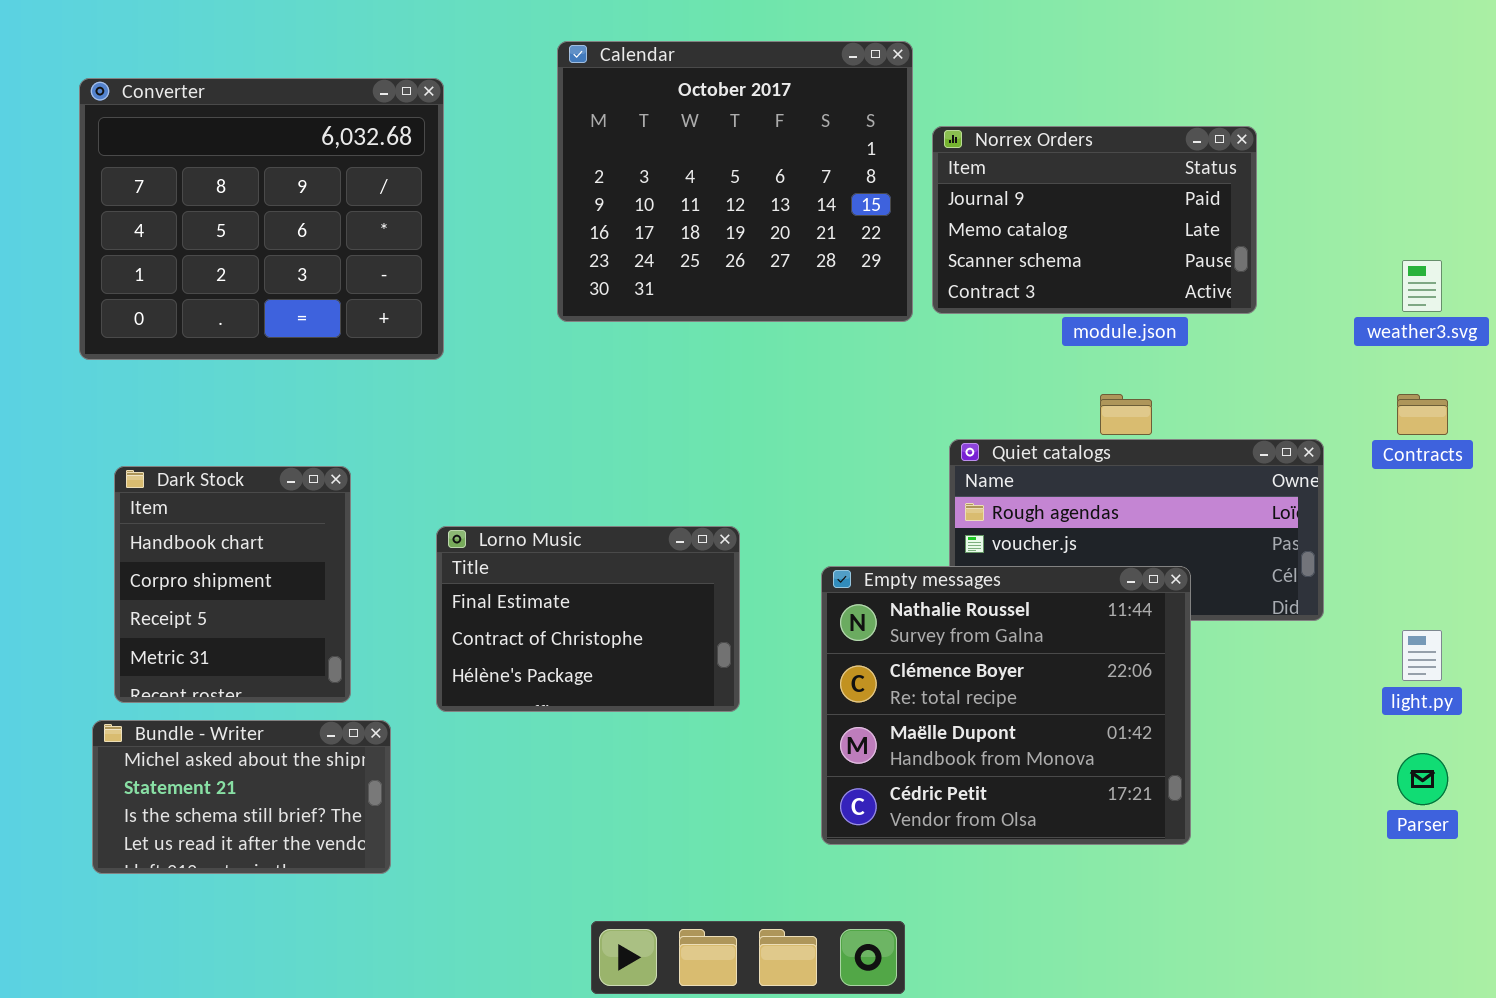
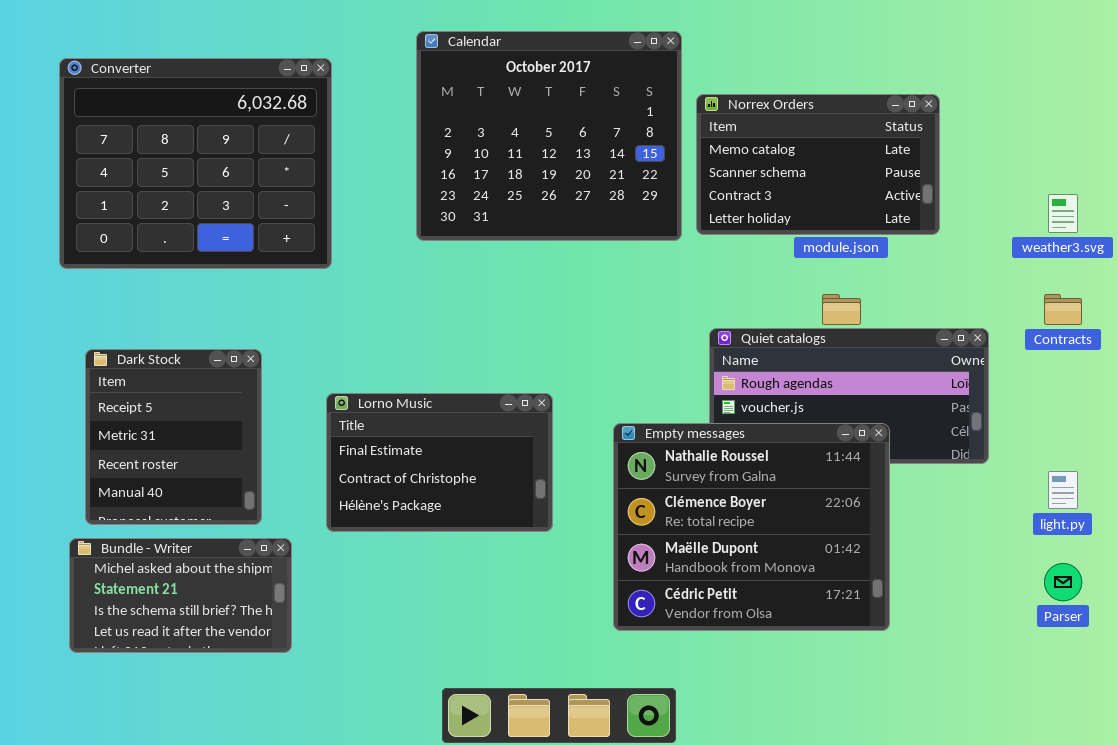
Norrex Orders: [932,126,1257,314] -> [696,94,940,235], scrolled down 1 row
Dark Stock: [114,466,351,703] -> [85,349,262,525], scrolled down 2 rows

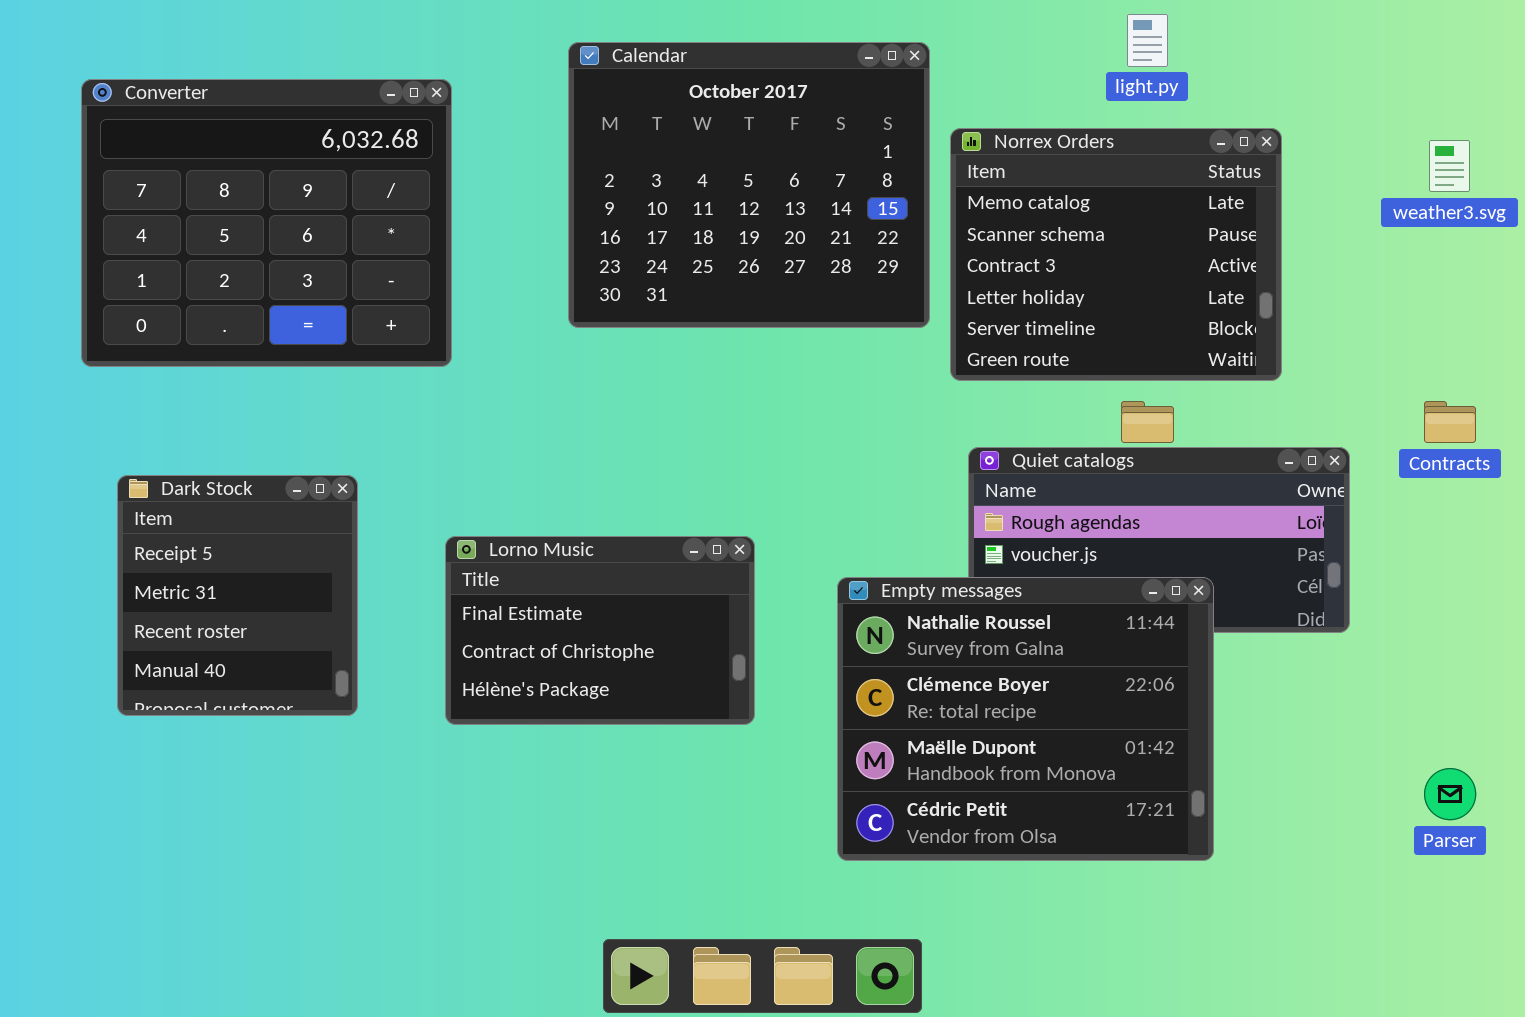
Norrex Orders: [696,94,940,235] -> [950,128,1282,381], resized
weather3.svg: [1048,194,1078,233] -> [1429,140,1470,192], moved
light.py: [1048,471,1078,509] -> [1127,14,1168,67], moved
Bundle - Writer: [69,538,292,653] -> none, closed

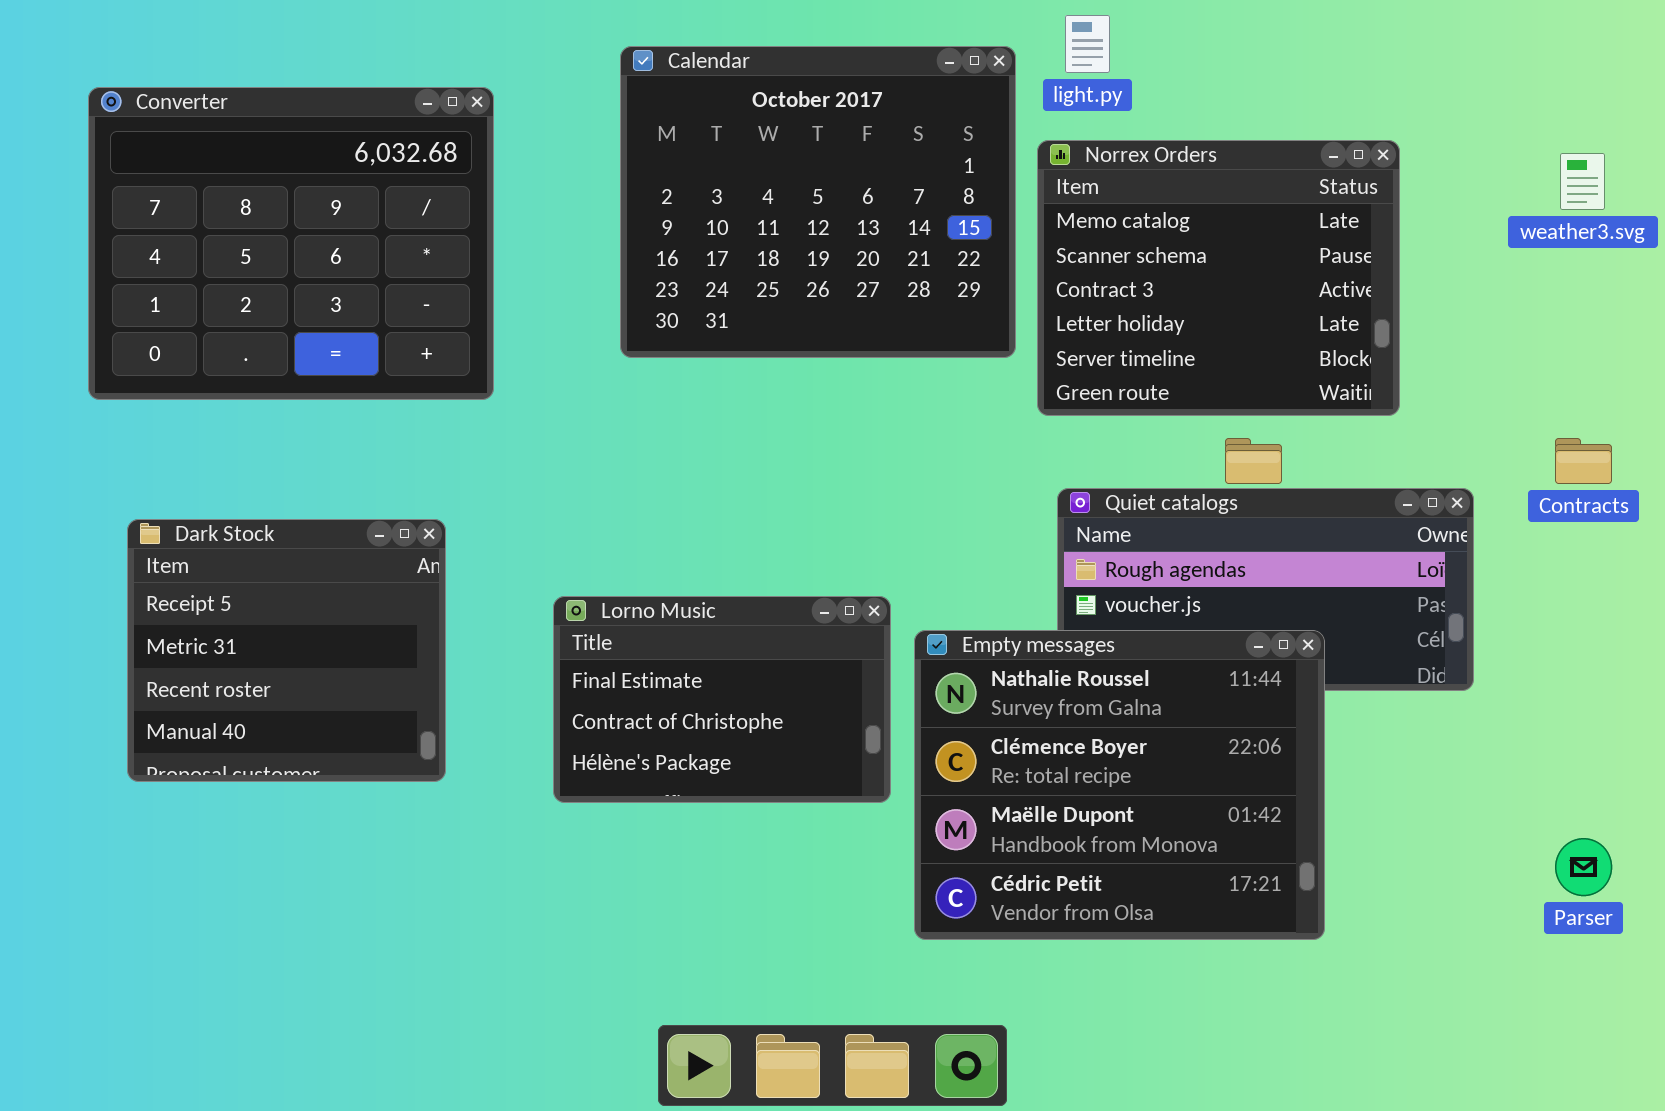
light.py: [1127,14,1168,67] -> [1065,15,1110,73], moved
Dark Stock: [117,475,358,716] -> [127,519,446,782], resized
Lorno Music: [445,536,755,725] -> [553,596,891,803], moved

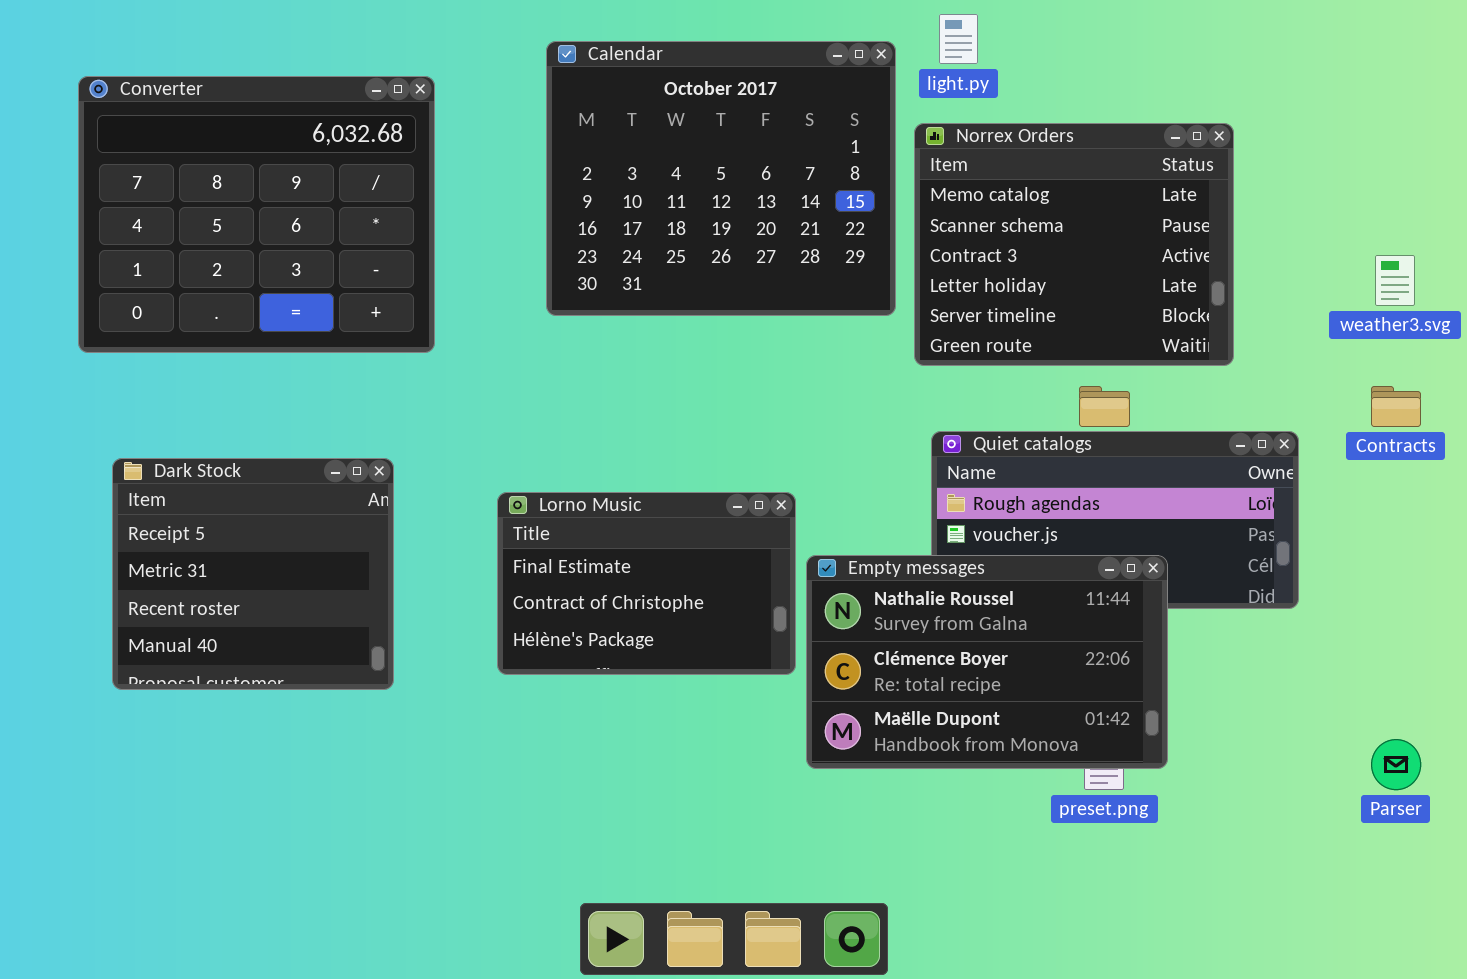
weather3.svg: [1560,153,1605,210] -> [1375,255,1415,306], moved
Lorno Music: [553,596,891,803] -> [497,492,796,675], moved
Empty messages: [914,630,1325,940] -> [806,555,1168,769], resized

